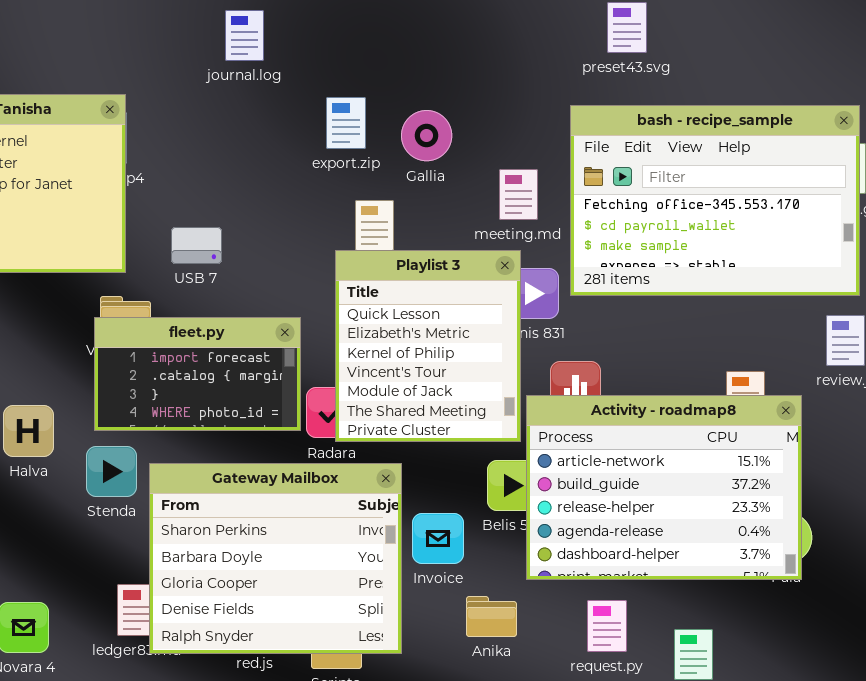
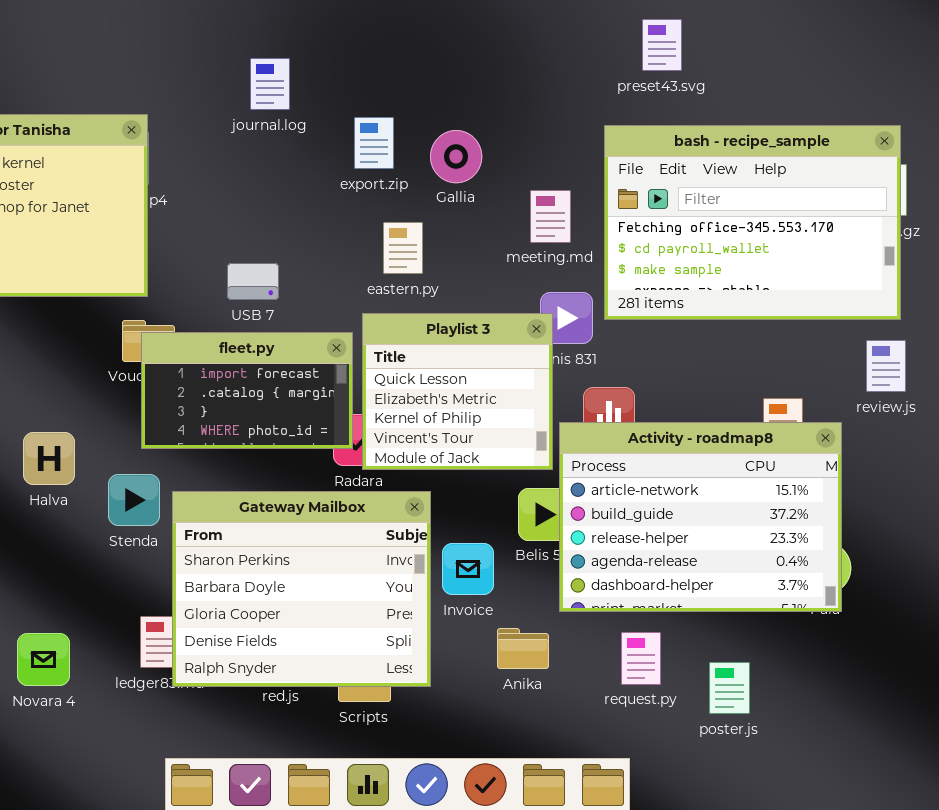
journal.log: [225,10,264,61] -> [250,58,290,110], moved
USB 7: [171,227,222,264] -> [227,263,279,300], moved
Playlist 3: [335,250,521,442] -> [362,313,553,470], resized
fleet.py: [94,317,301,431] -> [141,332,353,449], moved

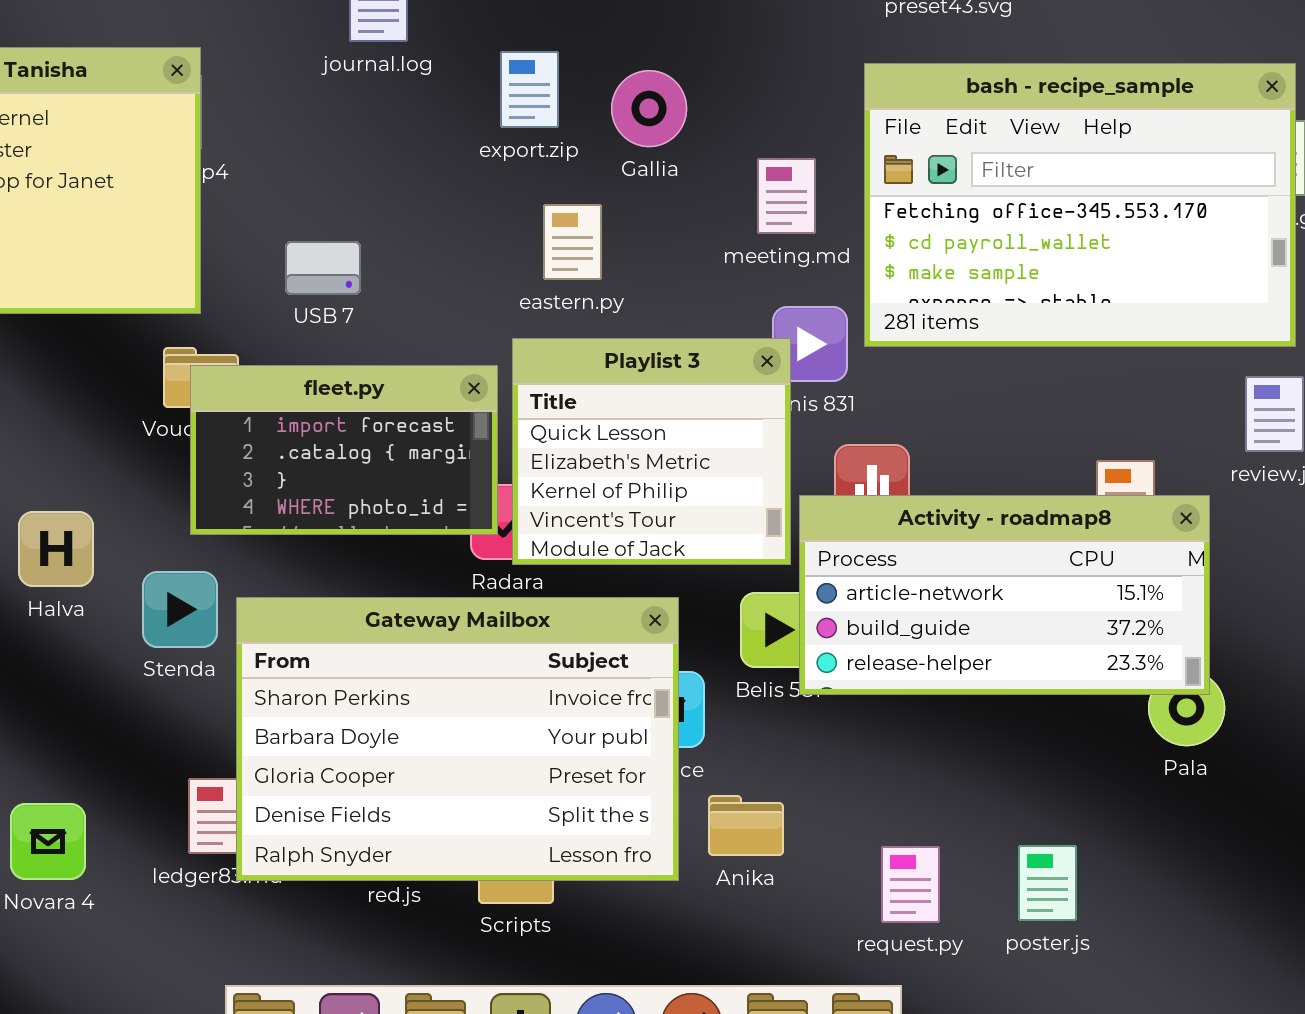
USB 7: [227,263,279,300] -> [285,241,361,295], moved
Activity - roadmap8: [559,422,842,612] -> [799,495,1210,695], resized
Gateway Mailbox: [172,491,431,687] -> [236,597,679,881], resized
request.py: [621,632,661,685] -> [881,846,940,923], moved

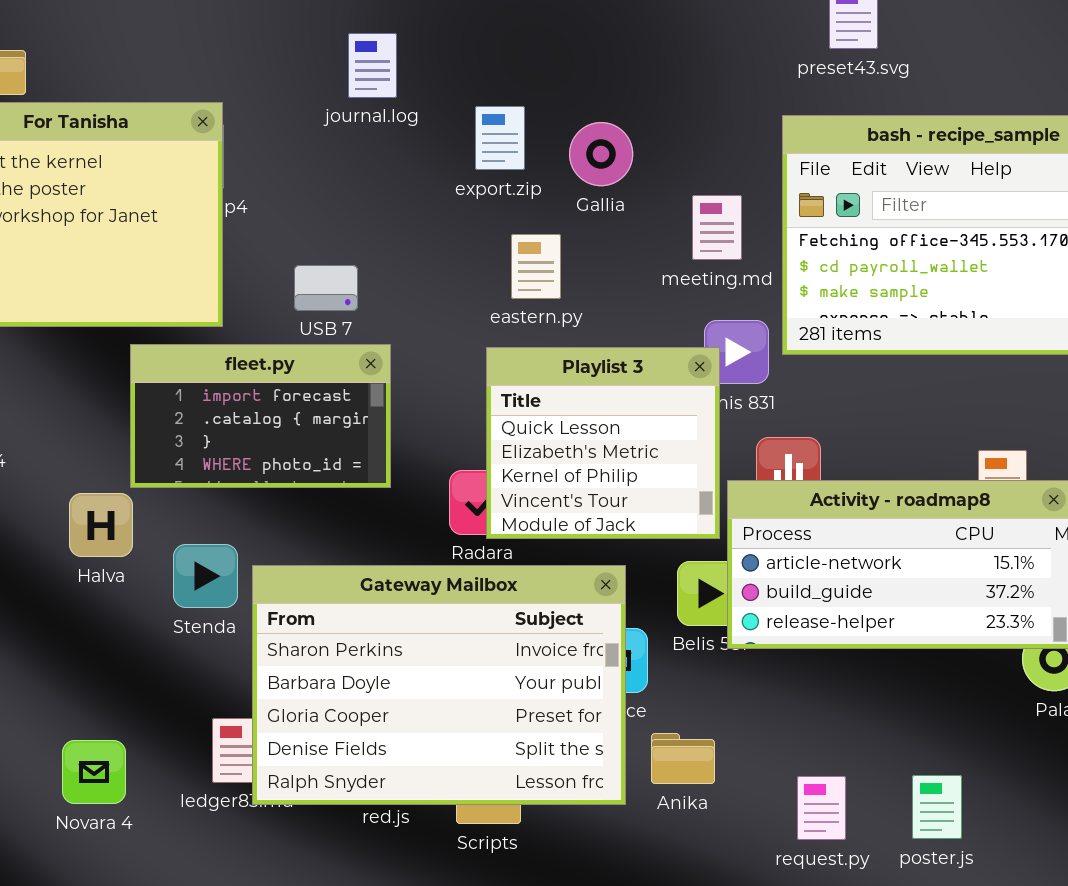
fleet.py: [190,365,498,535] -> [130,344,391,488], moved

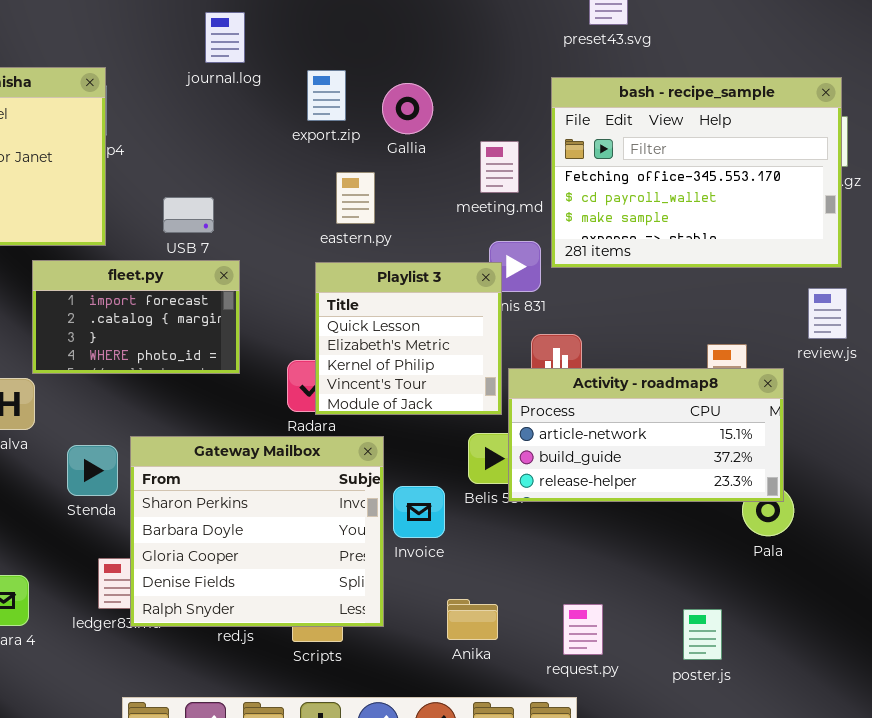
Stenda: [173,544,238,608] -> [67,445,118,496], moved
Gateway Mailbox: [252,565,626,805] -> [130,436,384,627], resized
Anika: [651,733,715,784] -> [447,599,498,640], moved
poster.js: [912,775,962,839] -> [683,609,722,660], moved

